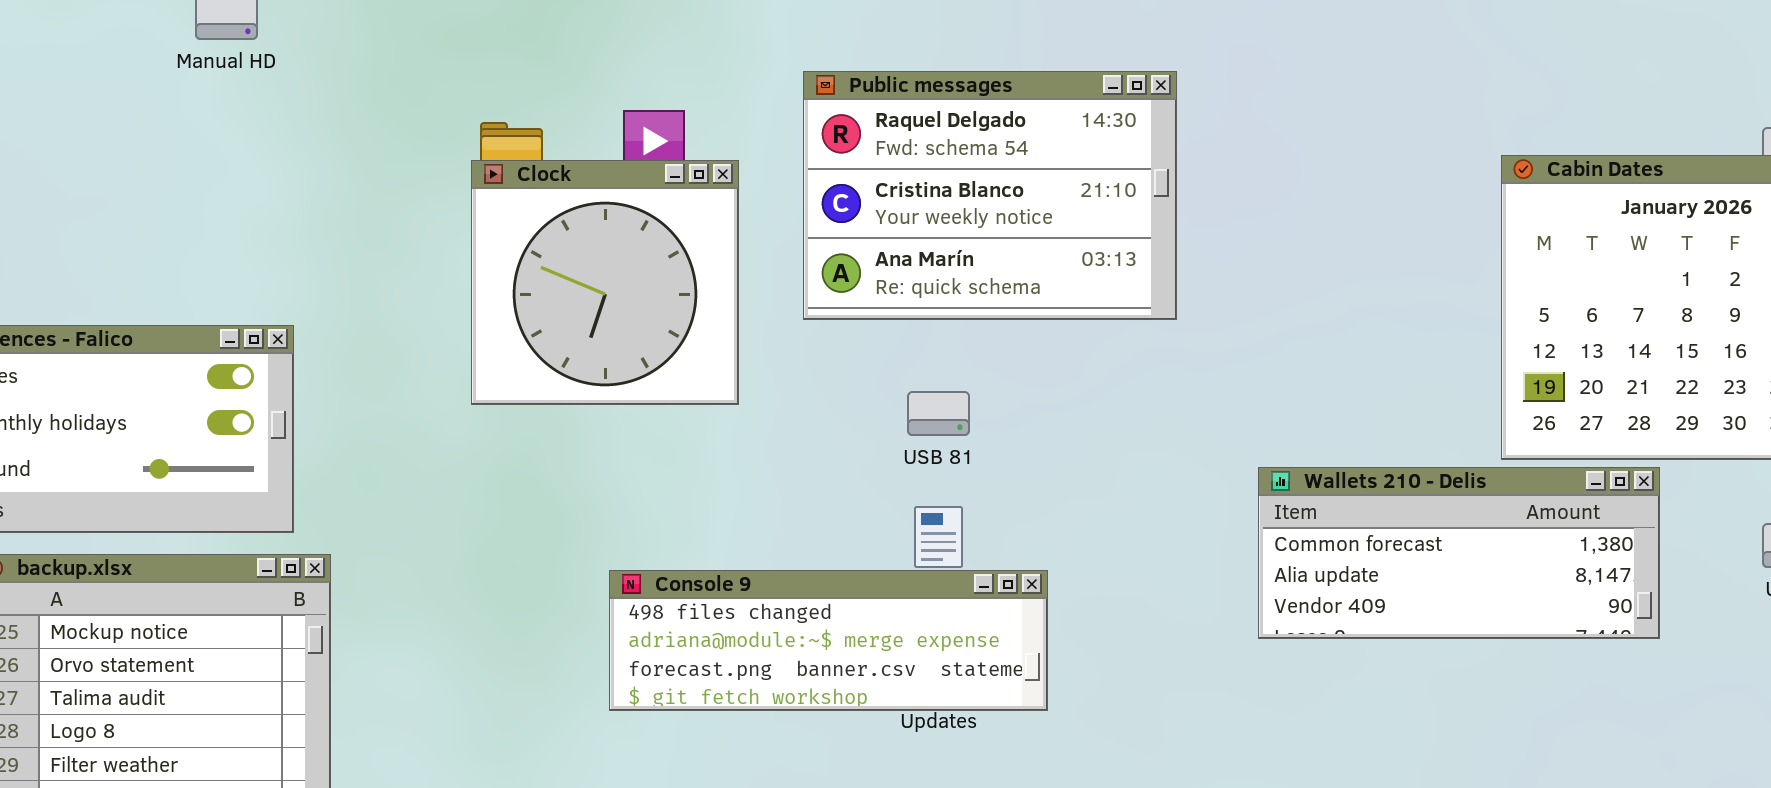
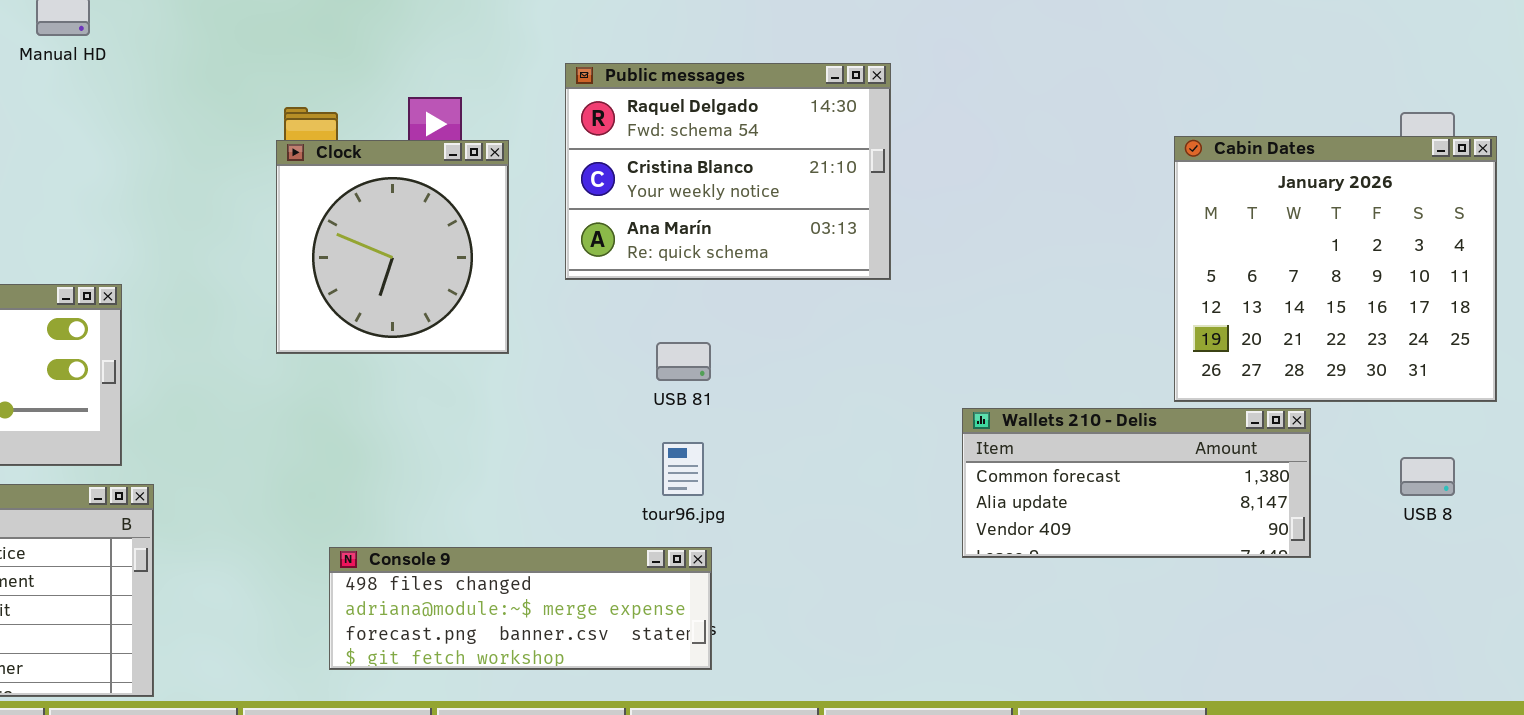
Console 9: [609,570,1048,711] -> [329,547,712,670], moved

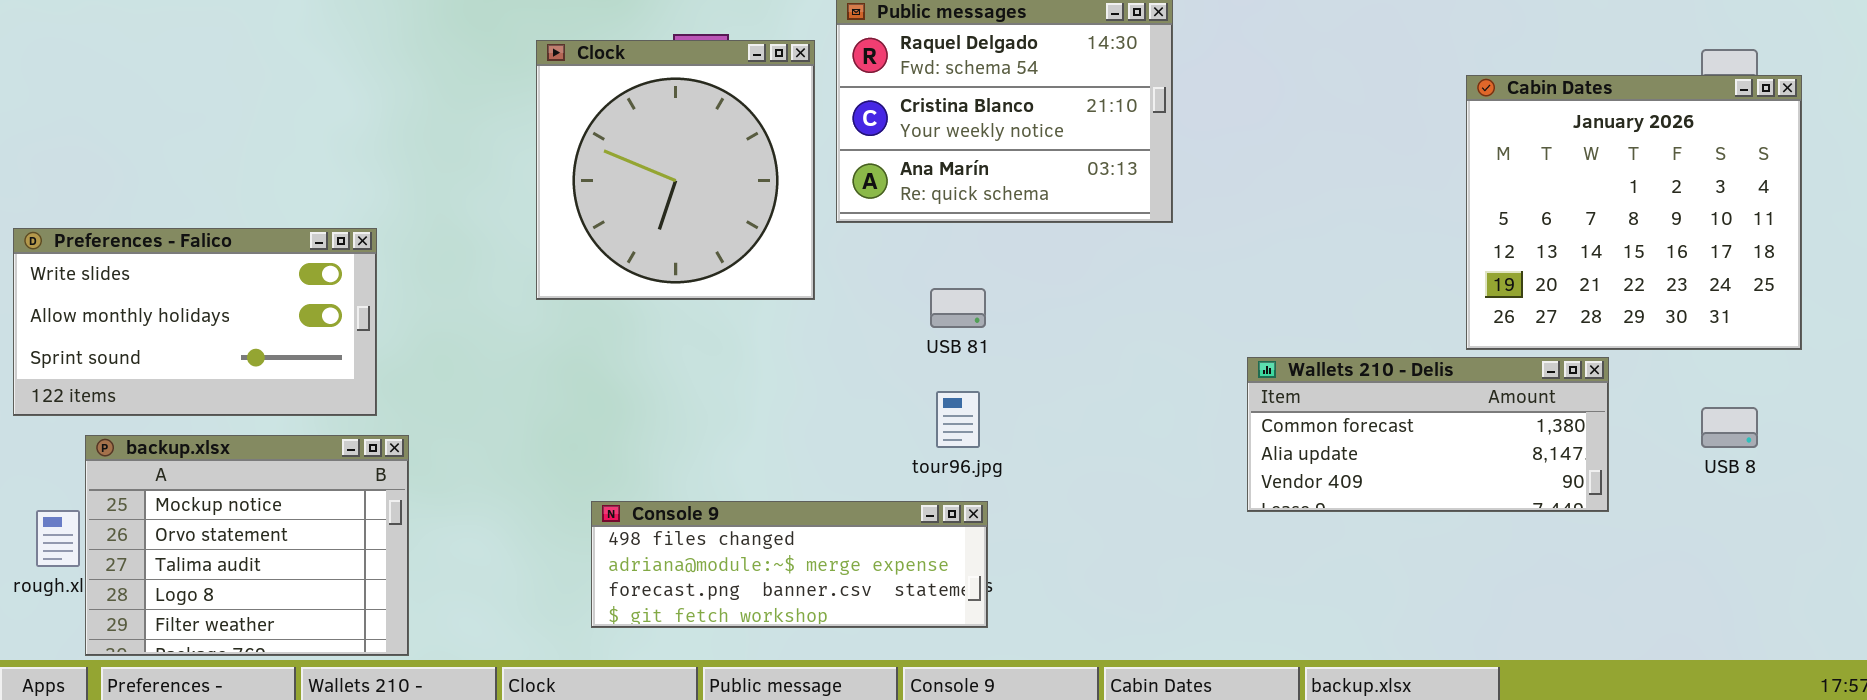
Clock: [276,140,509,354] -> [536,40,815,300], resized

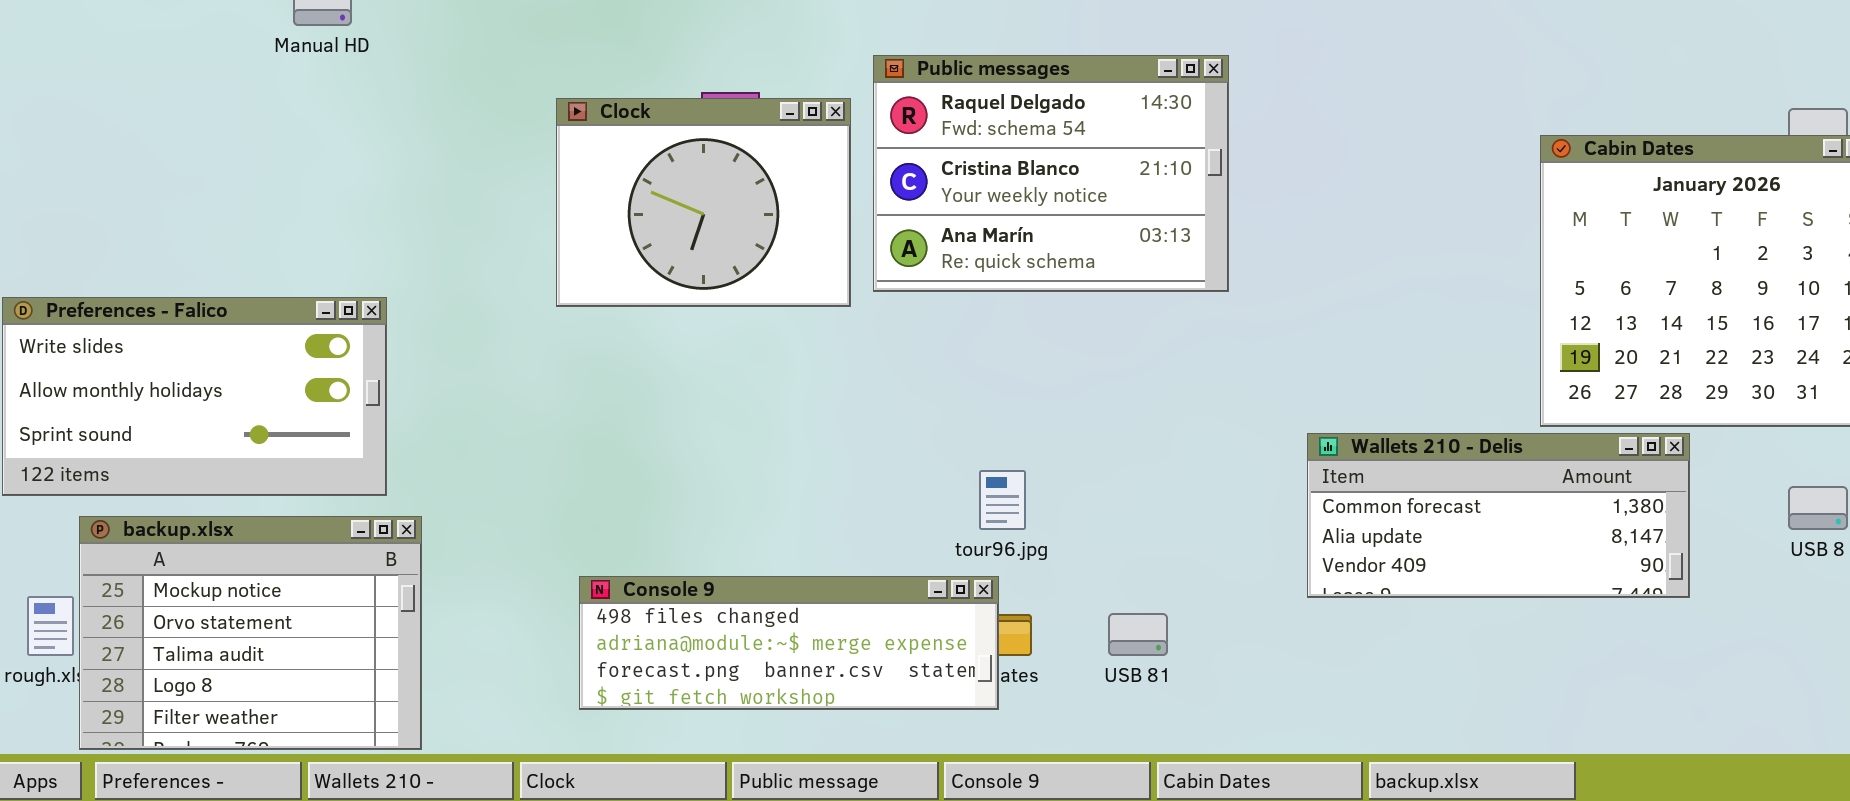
Clock: [536,40,815,300] -> [556,98,851,307], resized
USB 81: [930,288,986,328] -> [1108,613,1168,656], moved
Console 9: [591,501,988,628] -> [579,576,999,710], moved

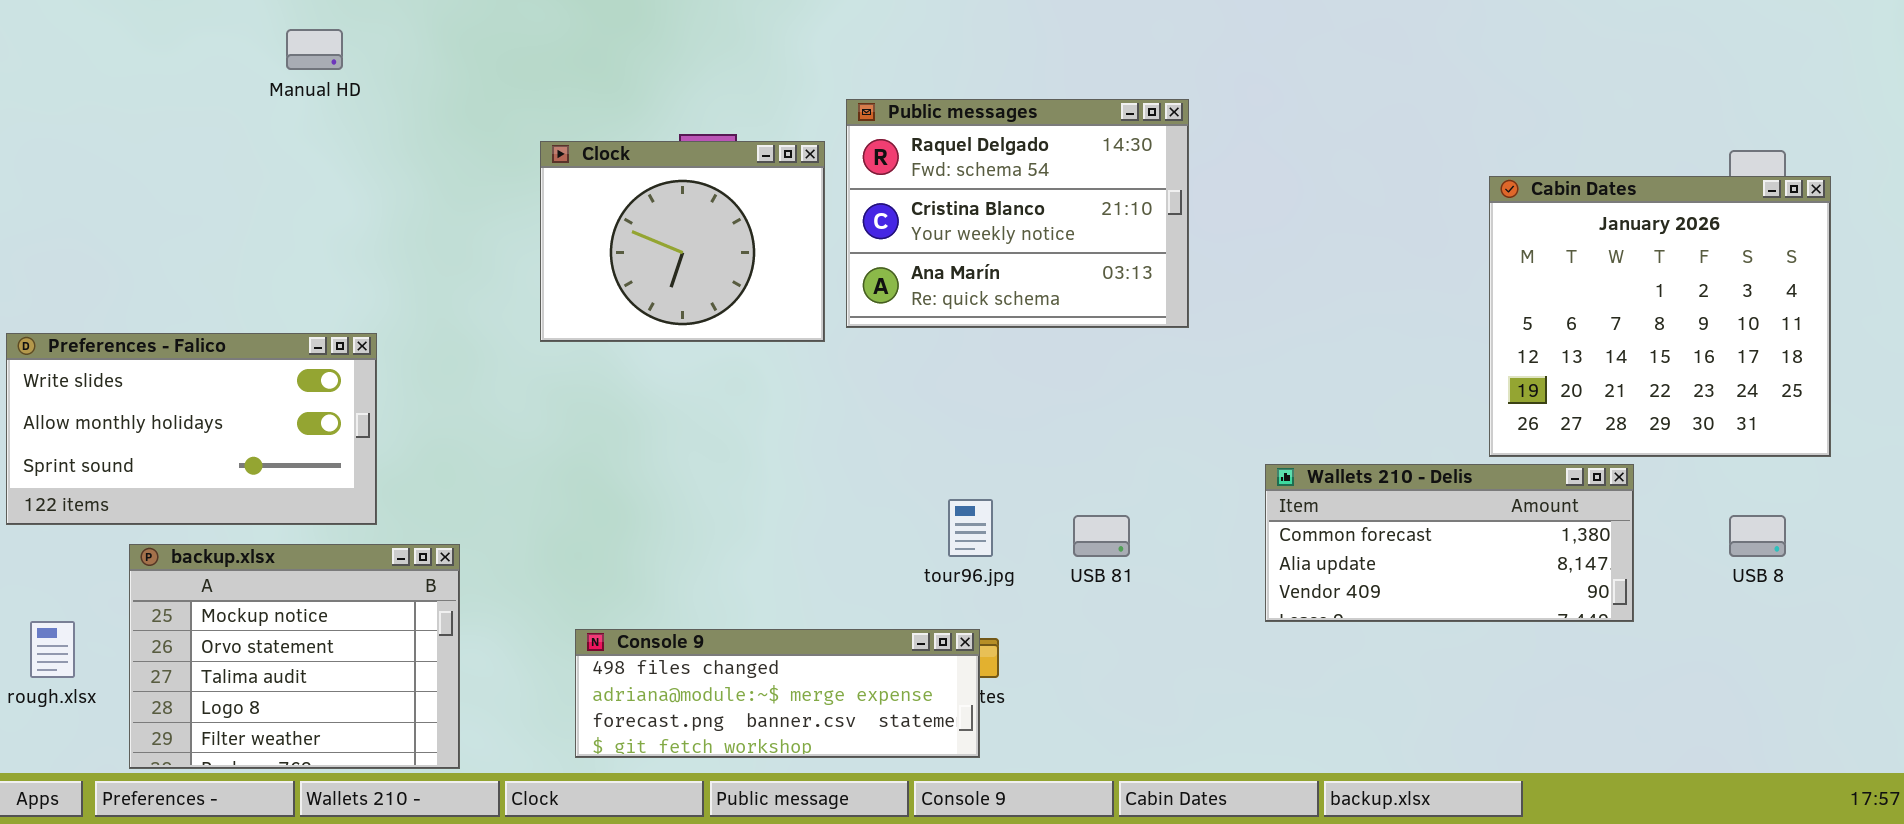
backup.xlsx: [79,516,422,750] -> [129,544,460,769], moved
Console 9: [579,576,999,710] -> [575,629,980,758], moved
USB 81: [1108,613,1168,656] -> [1073,515,1130,557], moved

